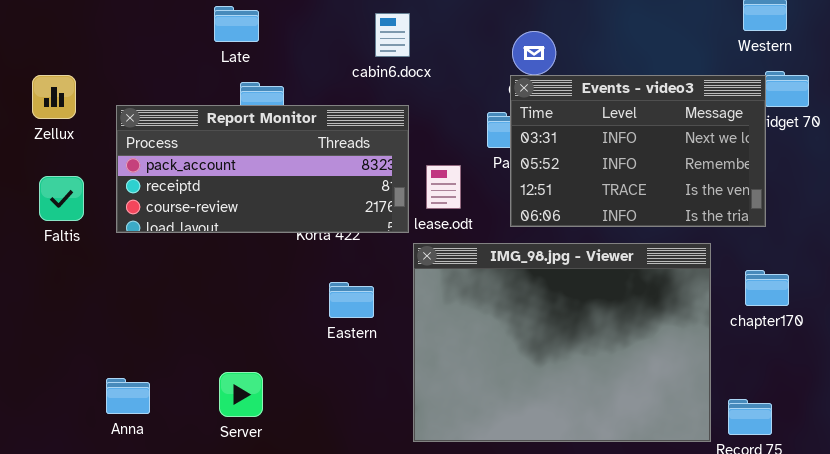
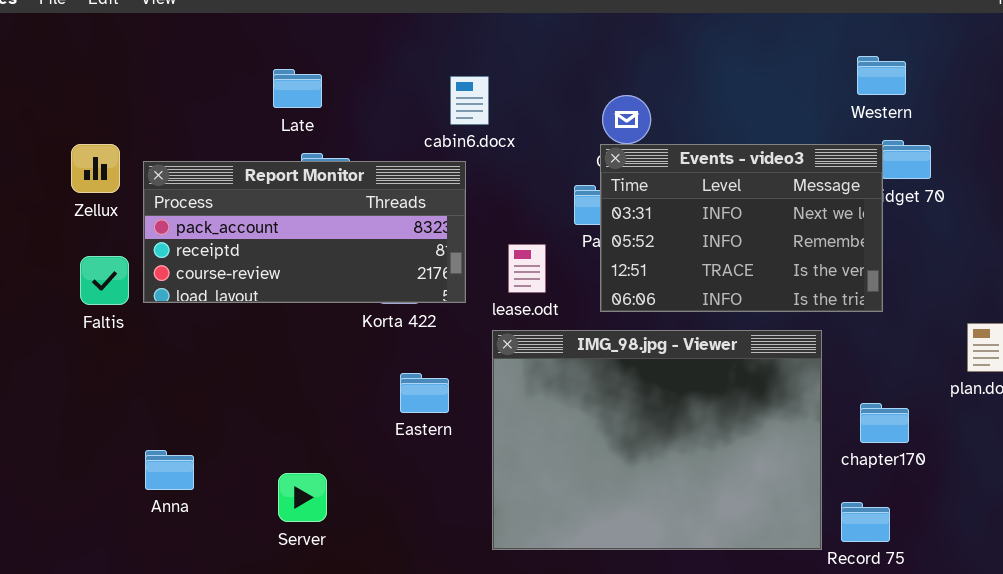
Report Monitor: [116,105,409,233] -> [143,161,466,303], moved
chapter170: [745,270,789,306] -> [860,403,909,443], moved
Anna: [106,378,150,414] -> [145,450,194,490], moved

